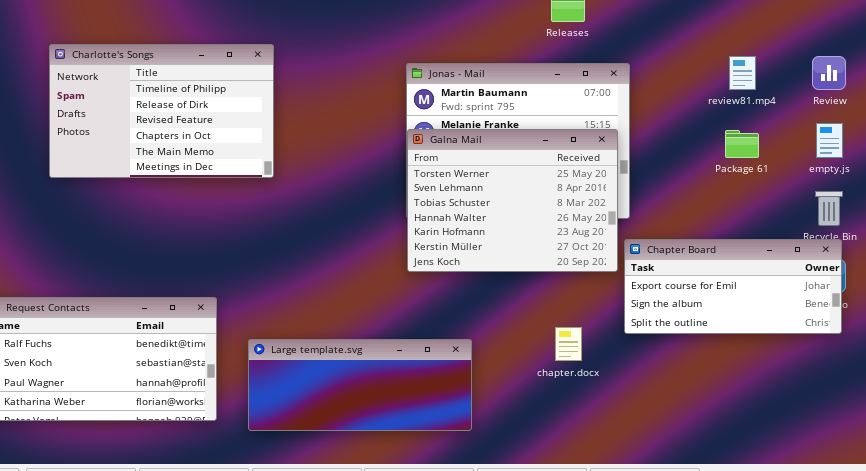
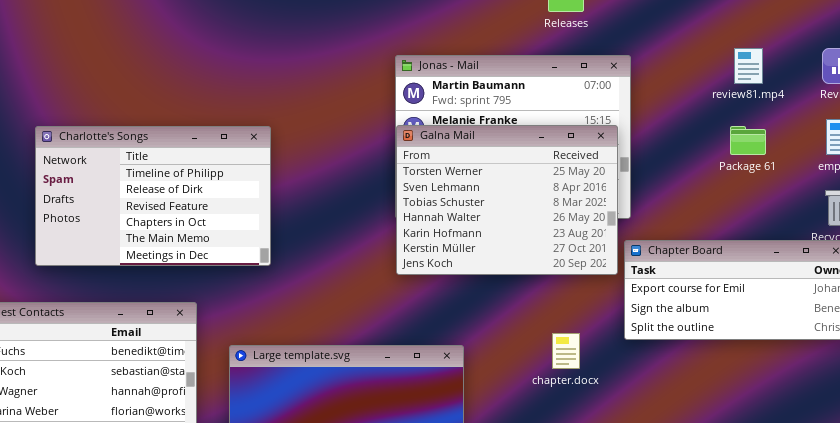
Charlotte's Songs: [49,44,274,178] -> [35,126,271,266], moved

